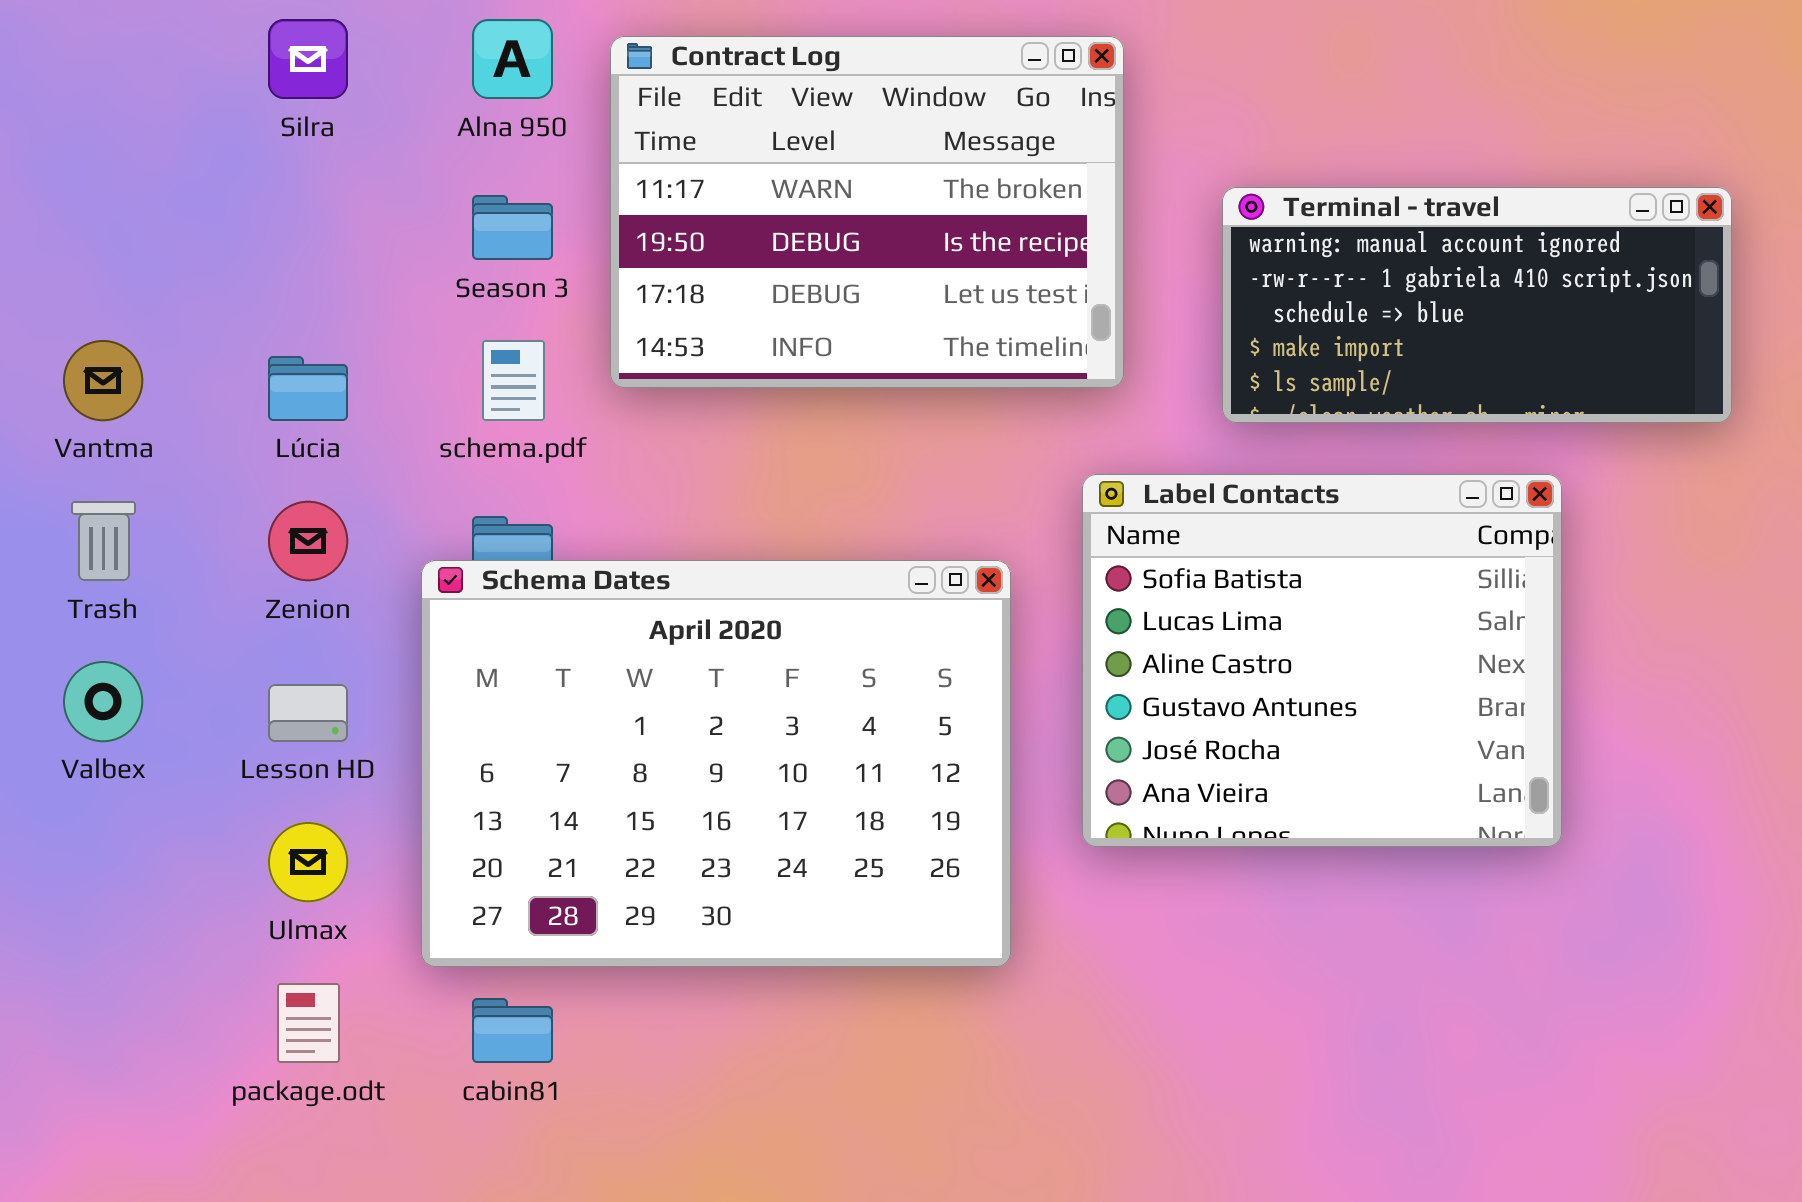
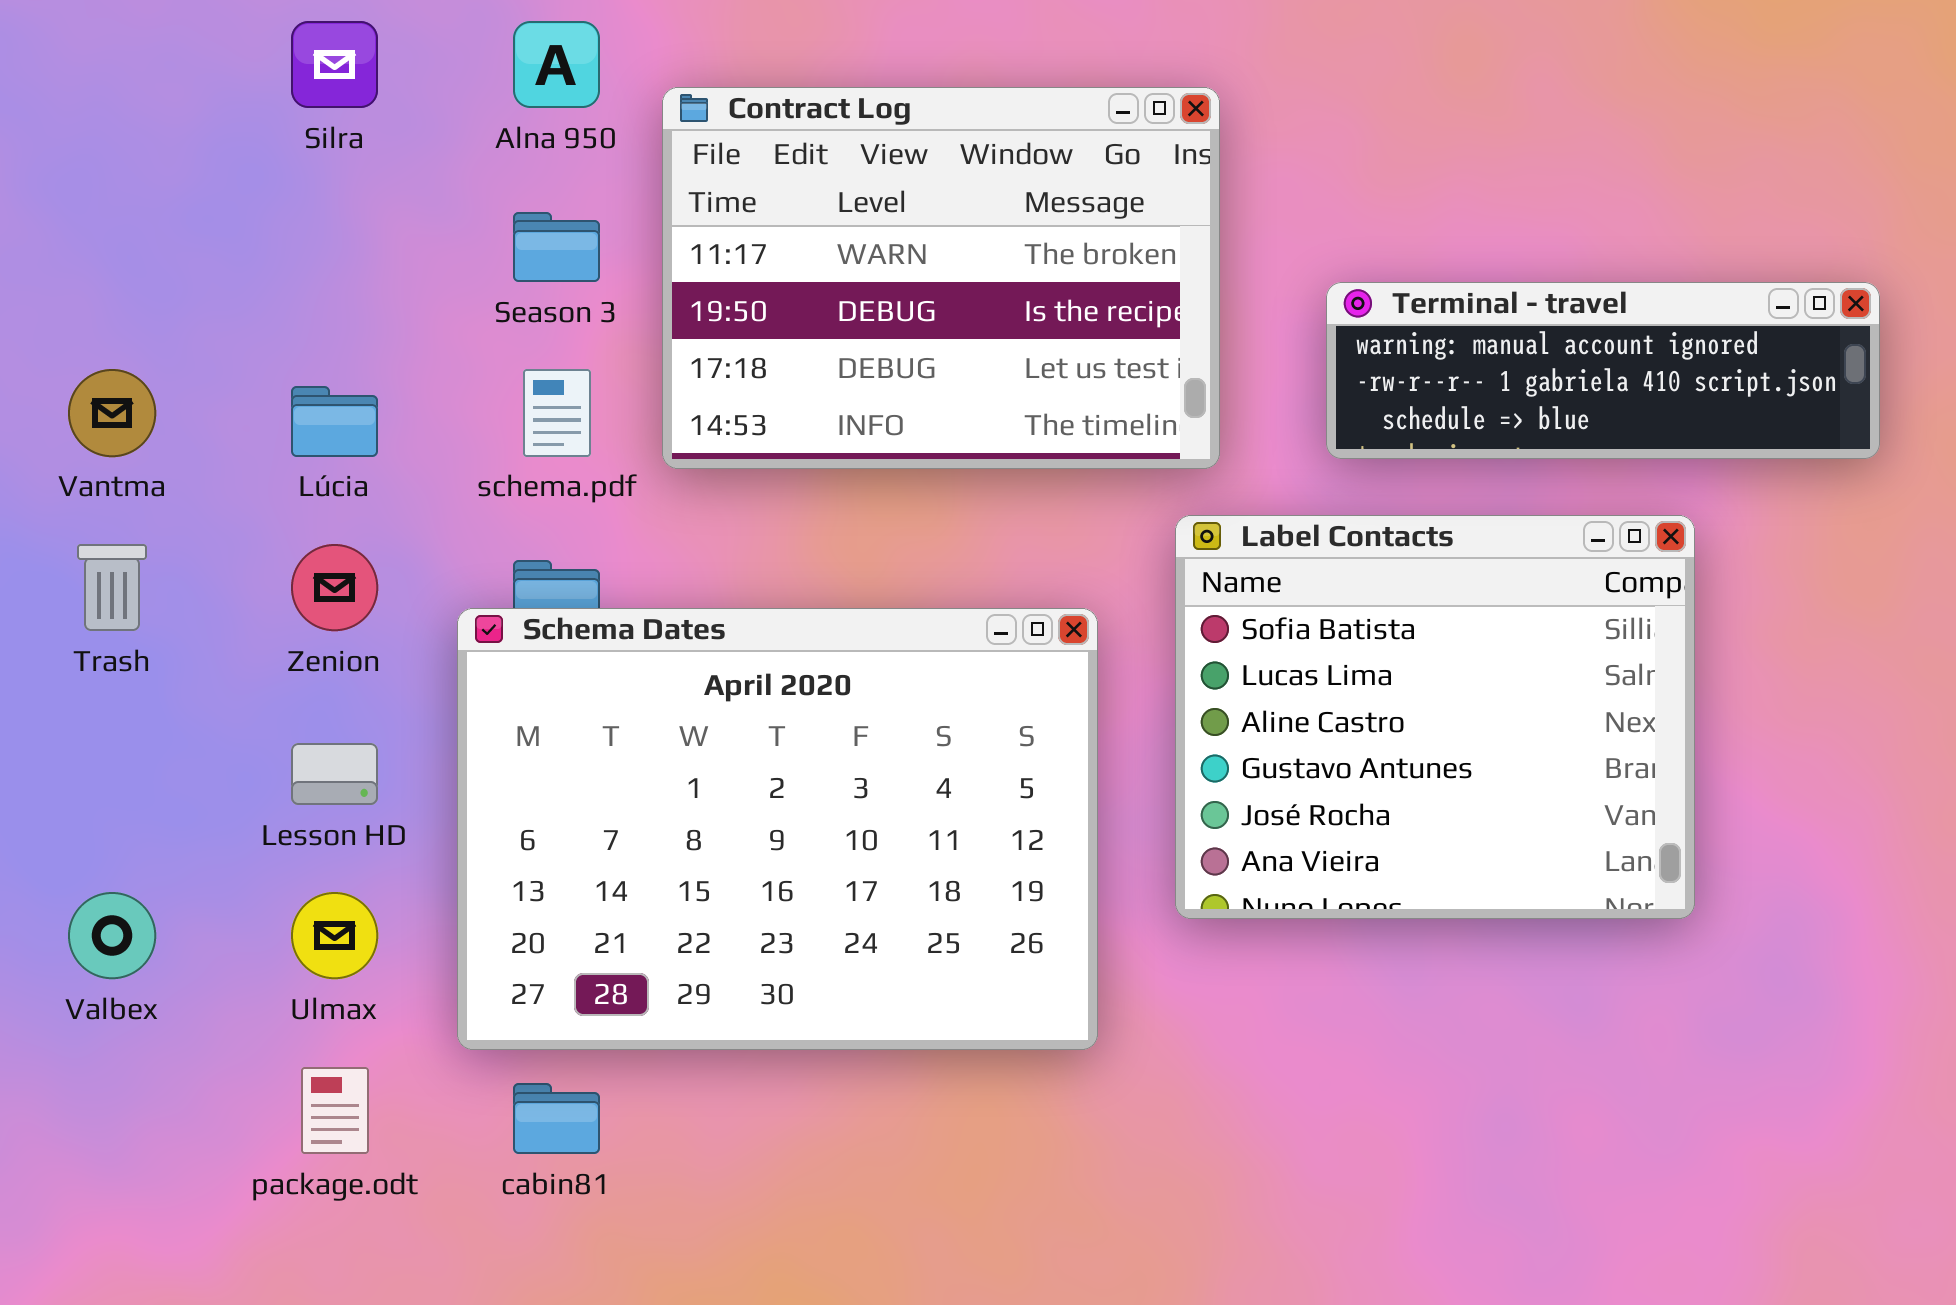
Contract Log: [610,36,1124,388] -> [662,87,1220,469], moved
Terminal - travel: [1222,187,1732,423] -> [1326,282,1880,459], resized
Valbex: [63,661,143,742] -> [68,892,156,979], moved

